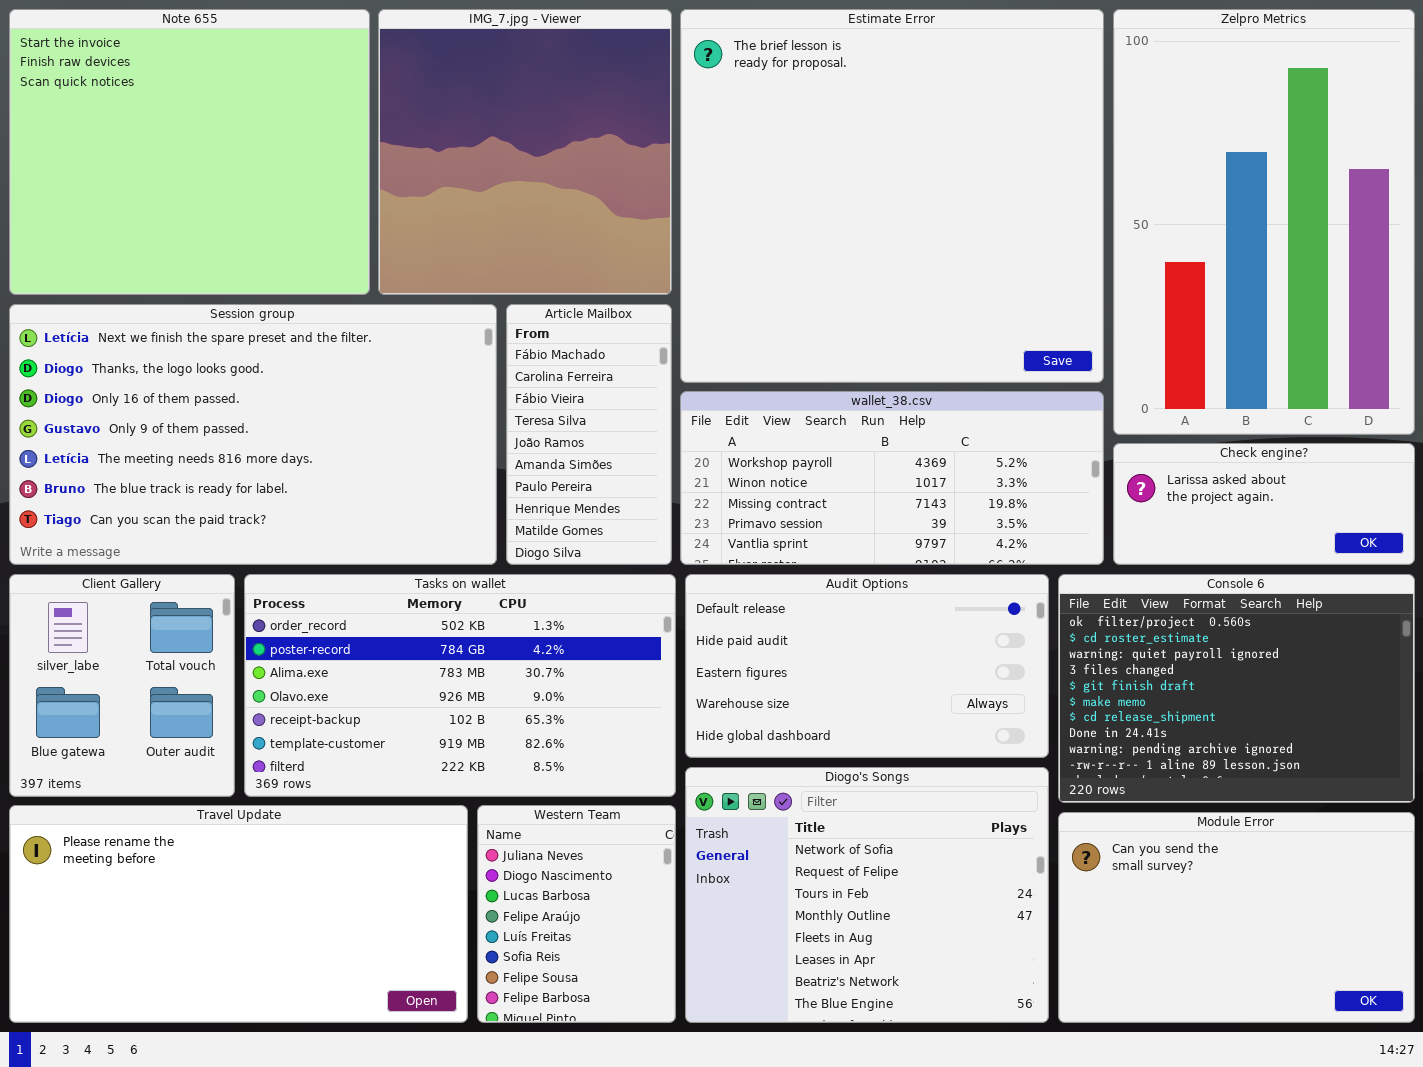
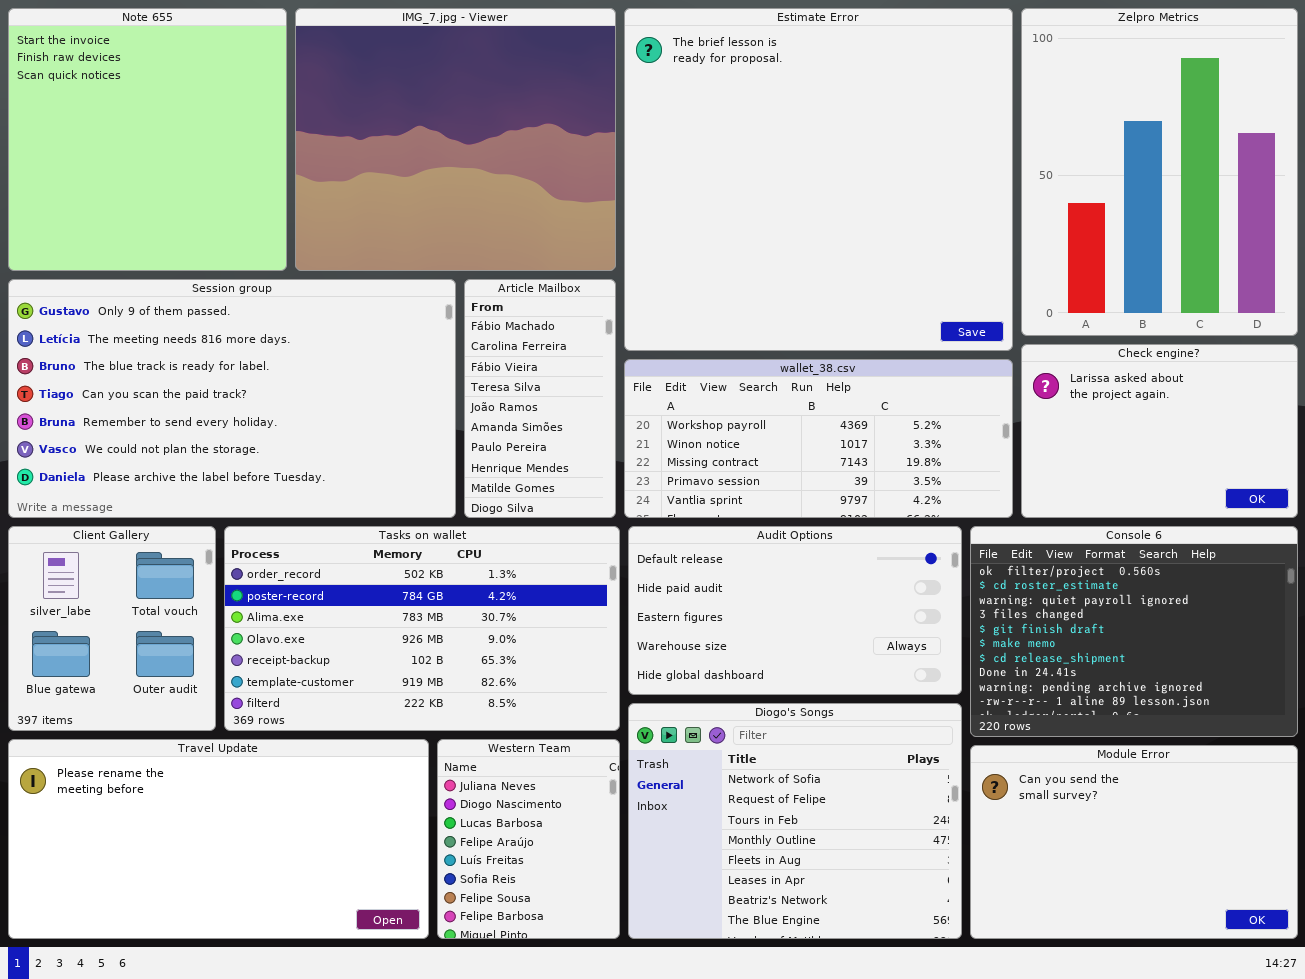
Note 655: [9,9,370,295] -> [8,8,287,271], resized
IMG_7.jpg - Viewer: [378,9,672,295] -> [295,8,616,271], resized
Zelpro Metrics: [1113,9,1415,435] -> [1021,8,1298,336], resized
Session group: [9,304,497,565] -> [8,279,456,518], scrolled down 3 rows
Check engine?: [1113,443,1415,565] -> [1021,344,1298,518], resized

